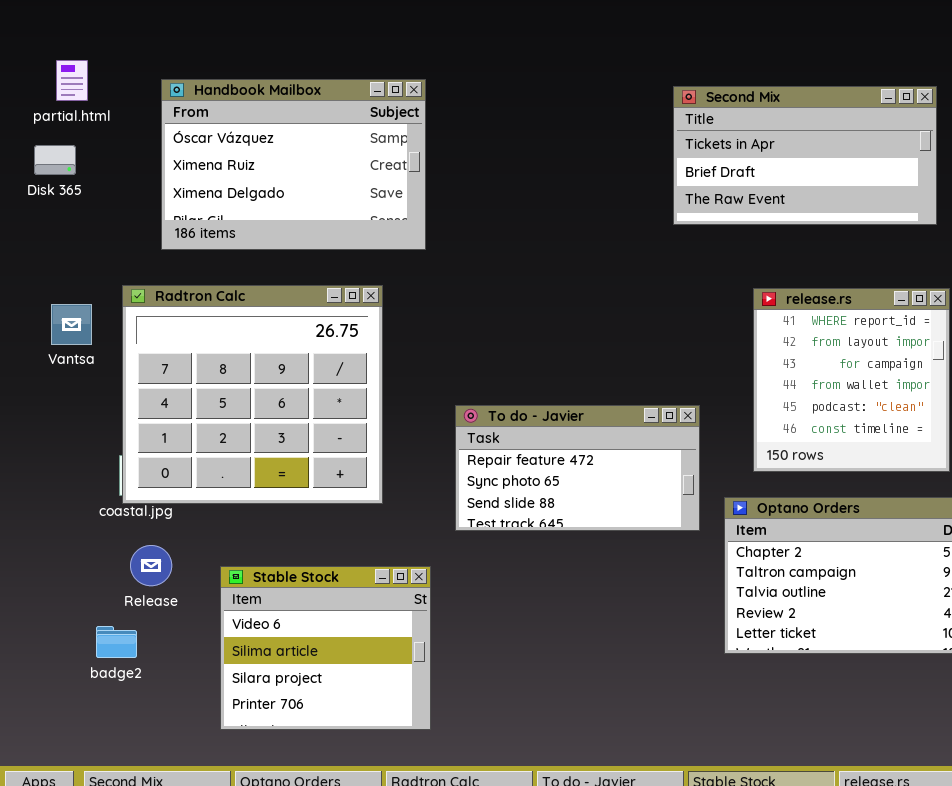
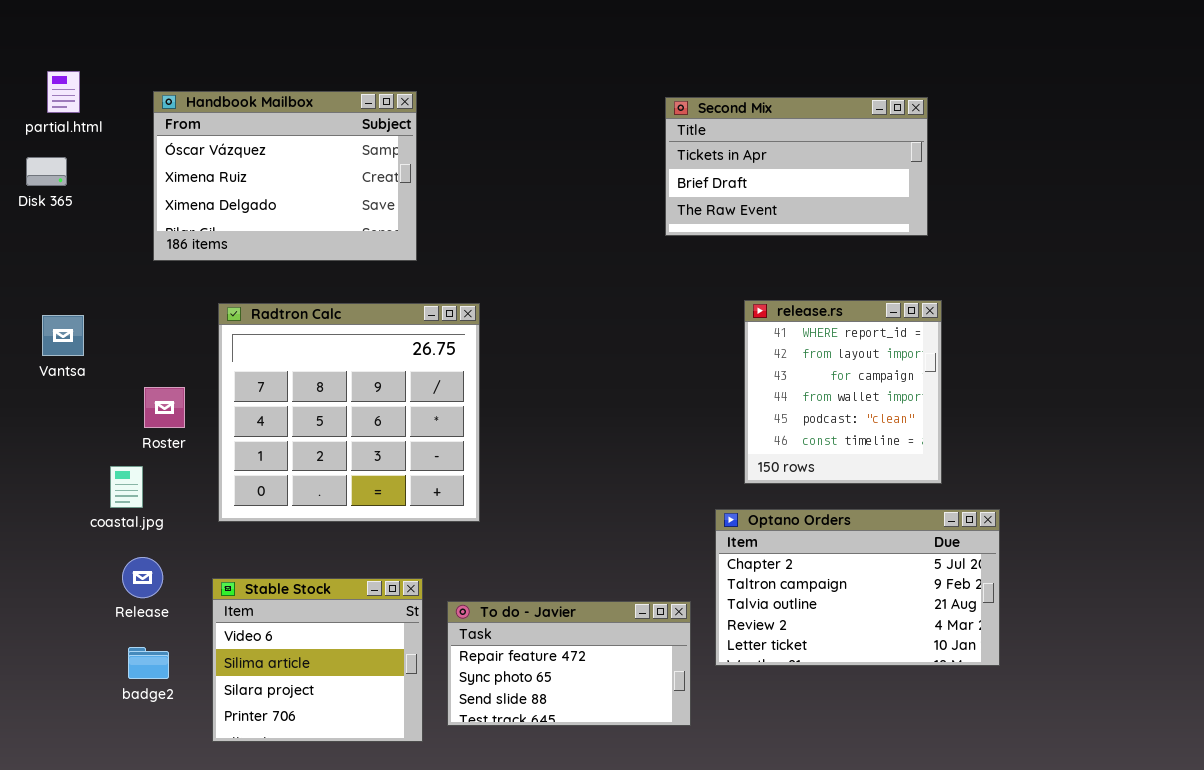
Radtron Calc: [122,285,383,504] -> [218,303,480,522], moved
To do - Javier: [455,405,700,531] -> [447,601,691,726], moved
badge2: [96,626,137,658] -> [128,647,169,679], moved

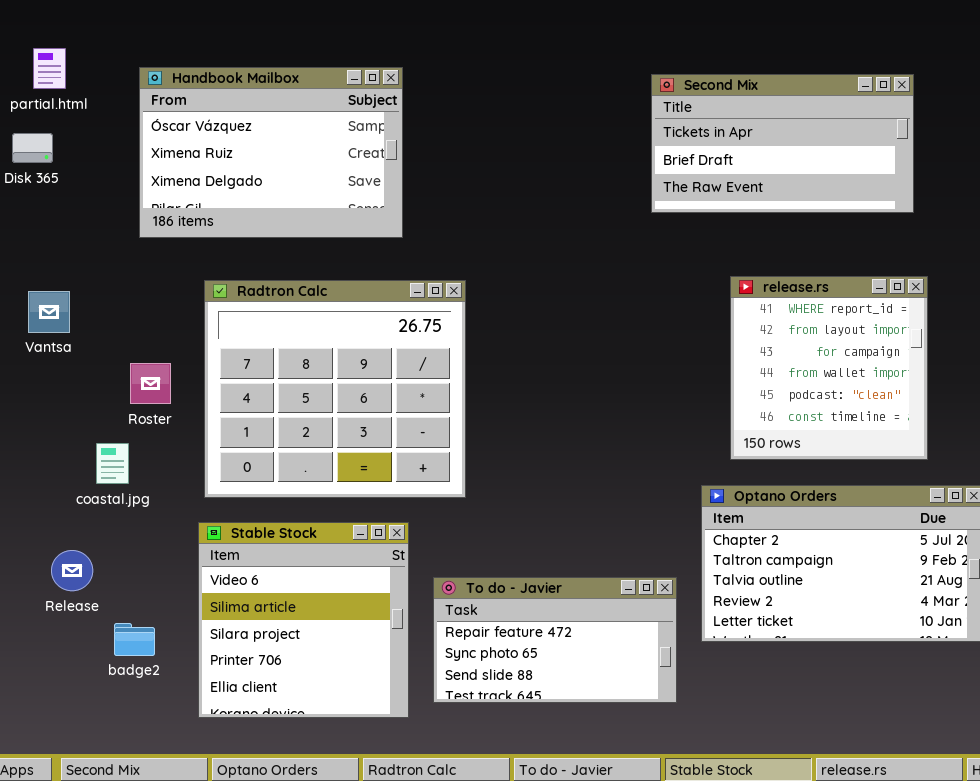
Release: [122,557,163,598] -> [51,550,93,591], moved
Stable Stock: [212,578,423,742] -> [198,522,409,718], resized

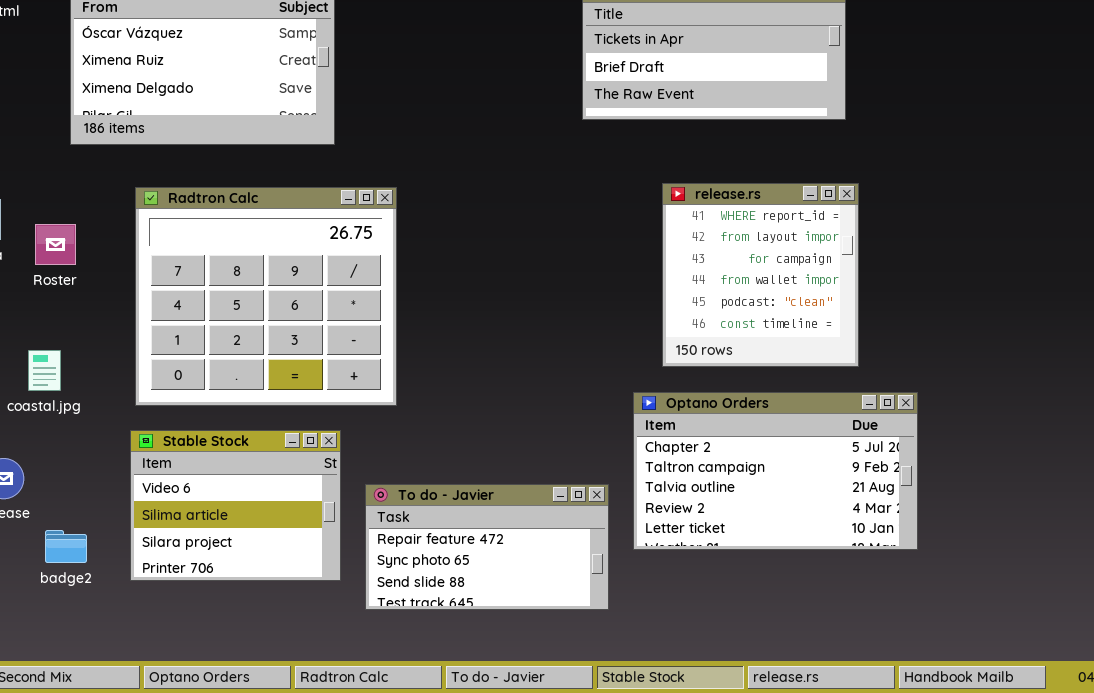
Roster: [130,363,171,404] -> [35,224,76,265], moved
Stable Stock: [198,522,409,718] -> [130,430,341,581], resized

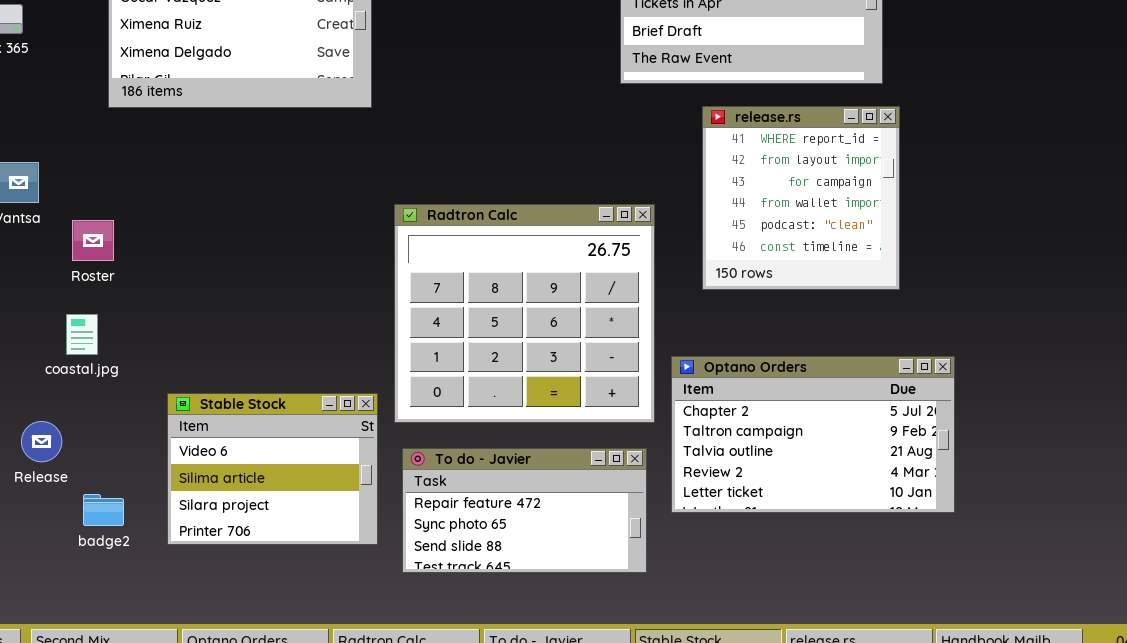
release.rs: [662,183,859,367] -> [702,106,900,290], moved
Radtron Calc: [135,187,397,406] -> [394,204,655,423], moved
Roster: [35,224,76,265] -> [72,220,114,261], moved

